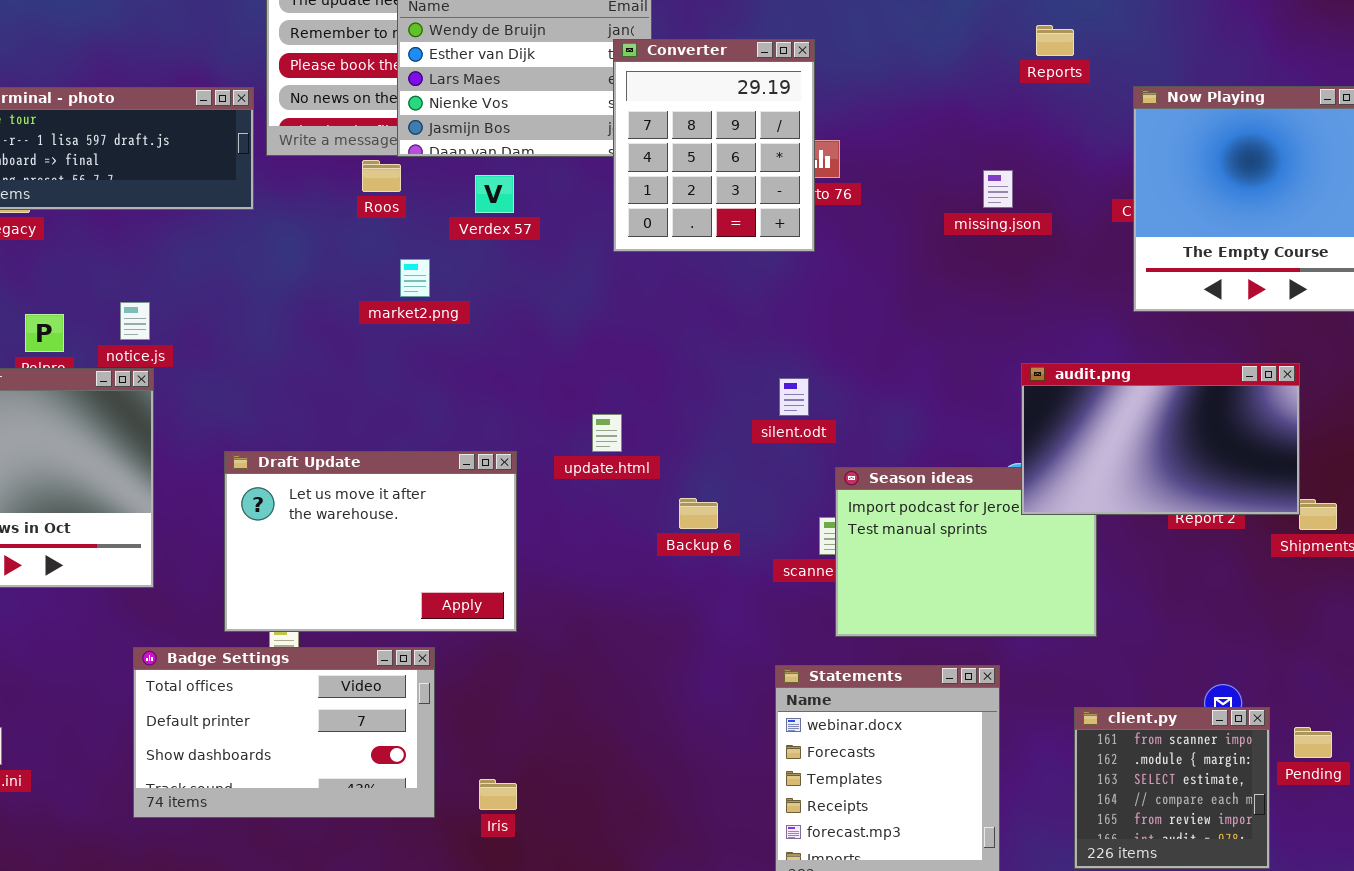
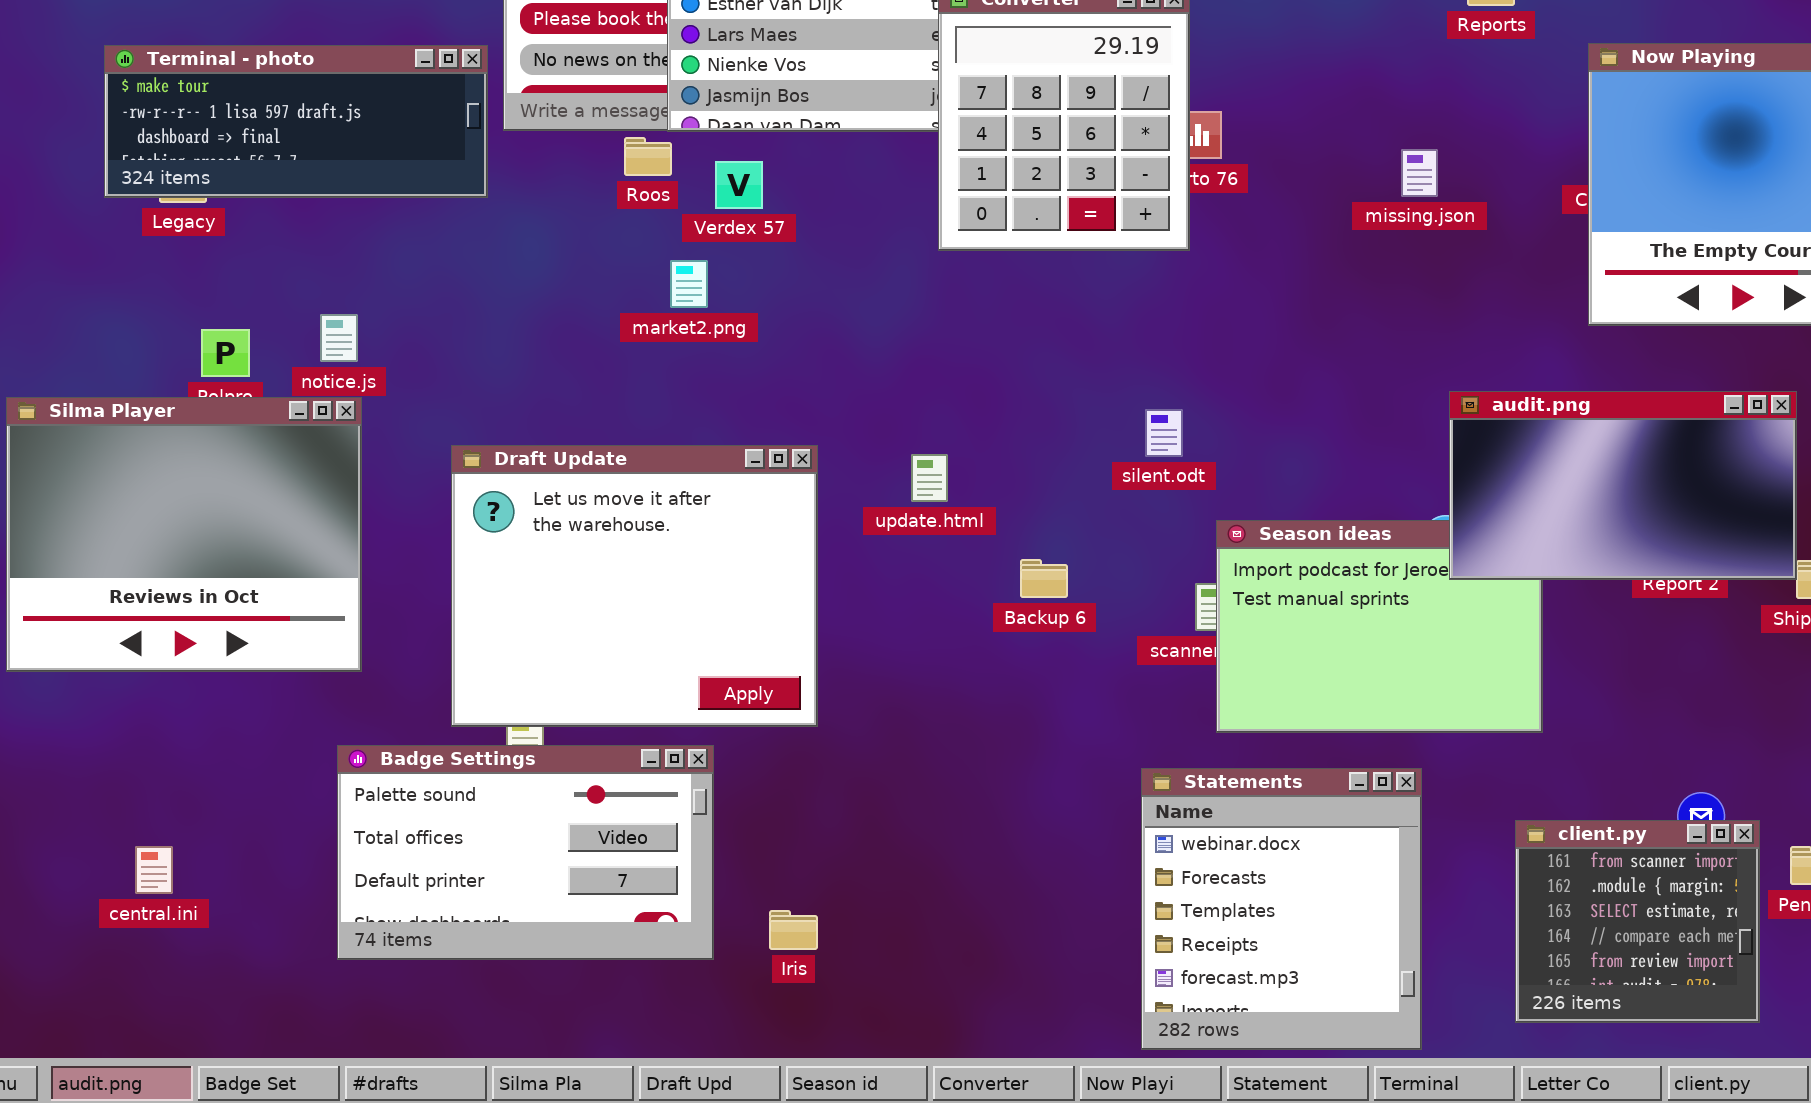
Verdex 57: [475,175,514,213] -> [715,161,763,209], moved
Draft Update: [224,451,517,632] -> [451,445,818,727], resized
Badge Settings: [133,647,435,818] -> [337,745,714,960], scrolled up 1 row

